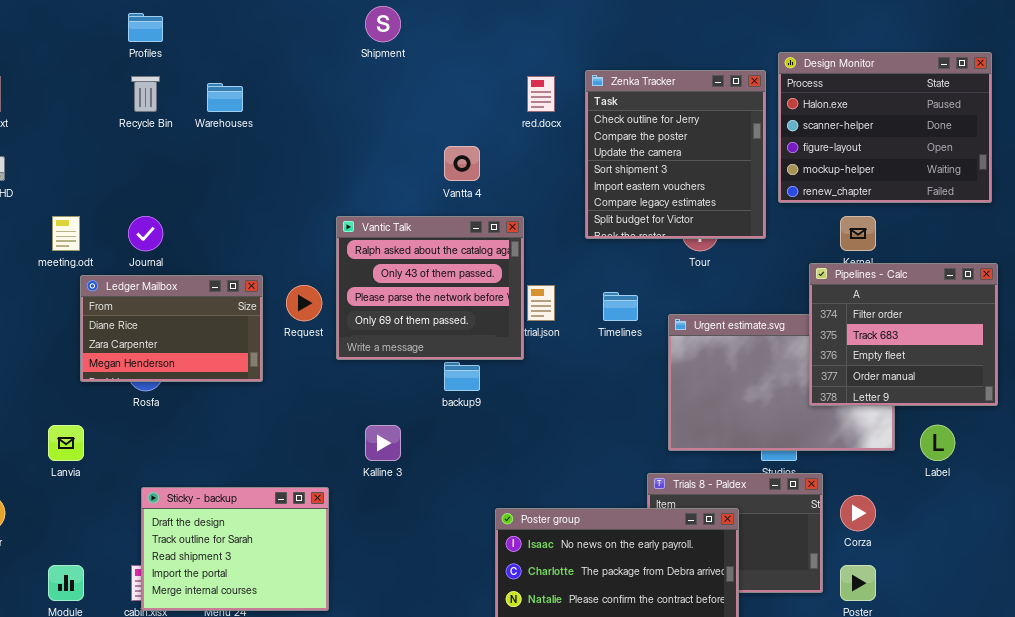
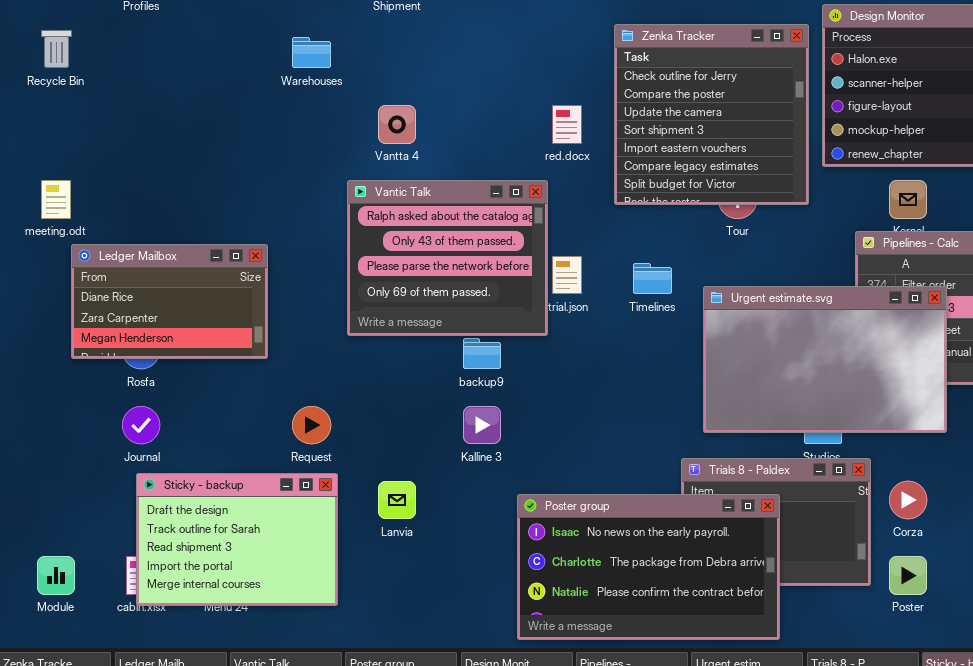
Recycle Bin: [131,76,160,112] -> [41,30,72,68], moved
red.docx: [527,76,555,112] -> [552,105,582,144], moved
Warehouses: [207,83,243,112] -> [292,37,331,68], moved
Vantta 4: [444,146,480,181] -> [378,105,416,144], moved
Journal: [128,216,163,251] -> [122,406,160,444], moved
Request: [286,285,322,321] -> [292,406,331,444], moved
Urgent estimate.svg: [668,314,895,451] -> [703,286,947,433], raised
Lanvia: [48,425,84,461] -> [378,481,416,519], moved
Kalline 3: [365,425,401,461] -> [463,406,501,444], moved

